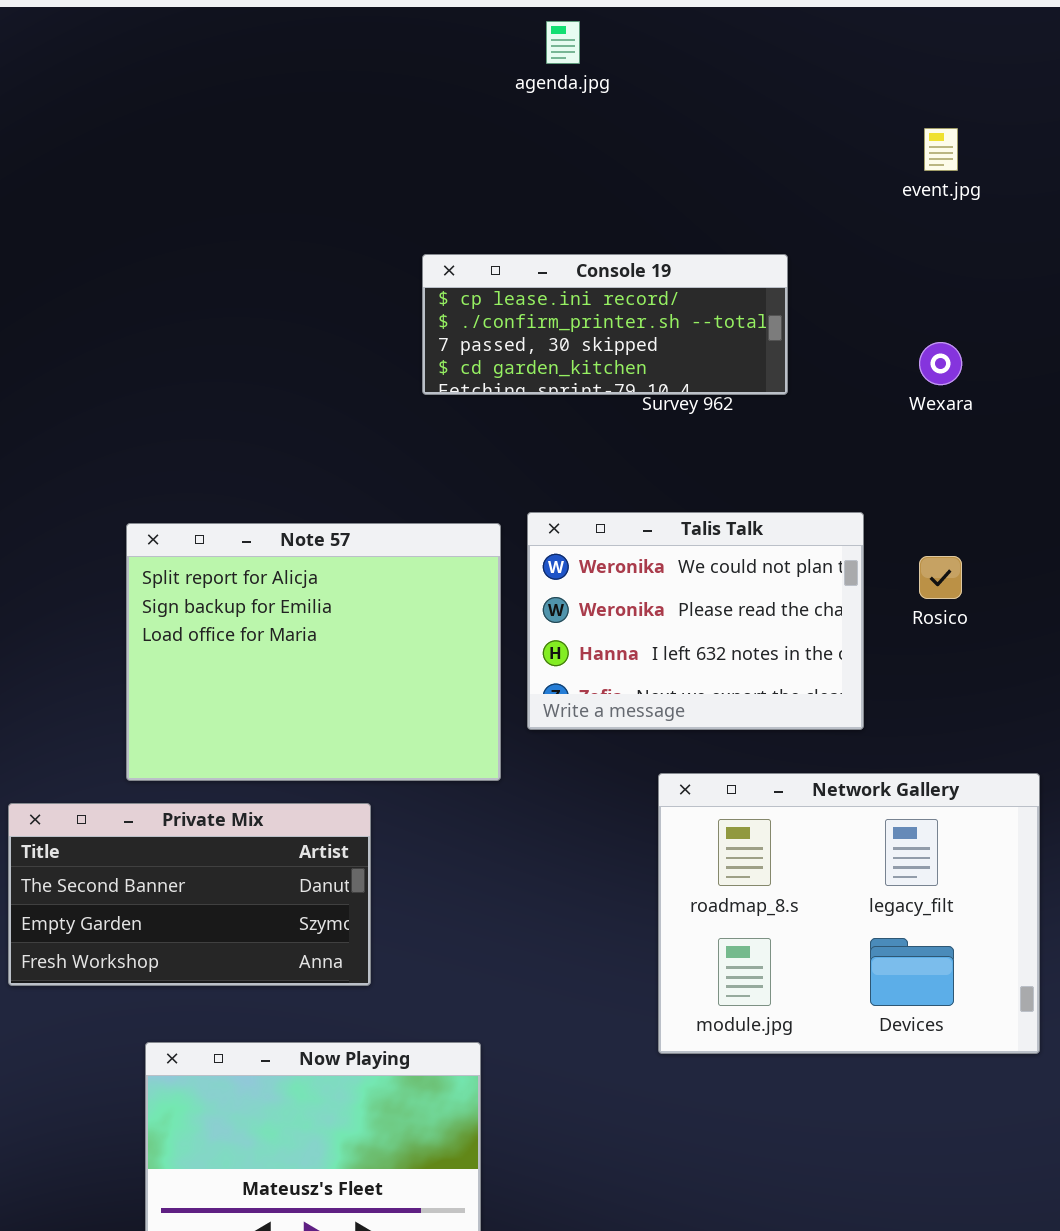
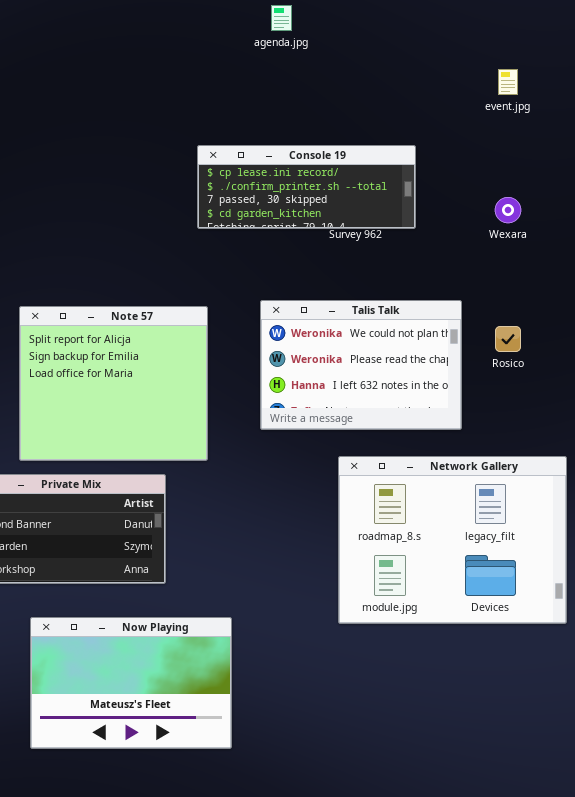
Note 57: [126,523,501,781] -> [19,306,208,461], resized

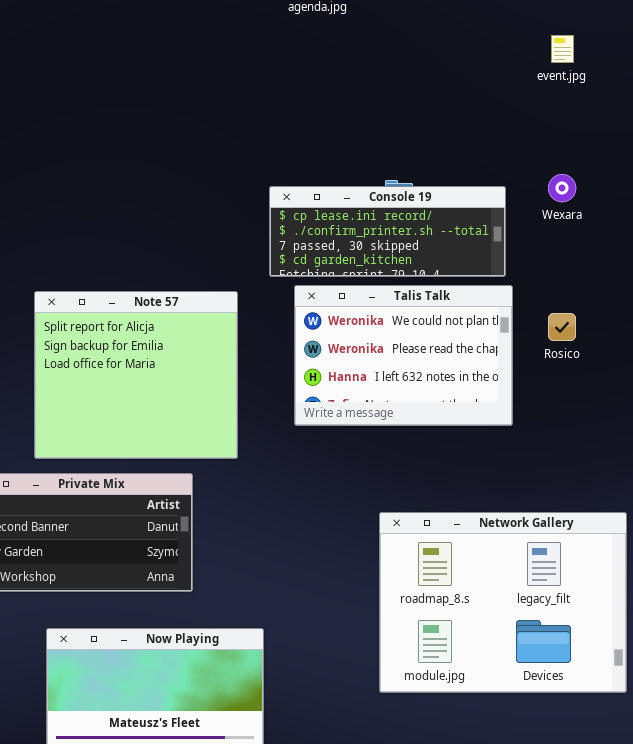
Console 19: [197,145,416,229] -> [269,186,506,277], moved
Network Gallery: [338,456,567,624] -> [379,512,627,693], moved

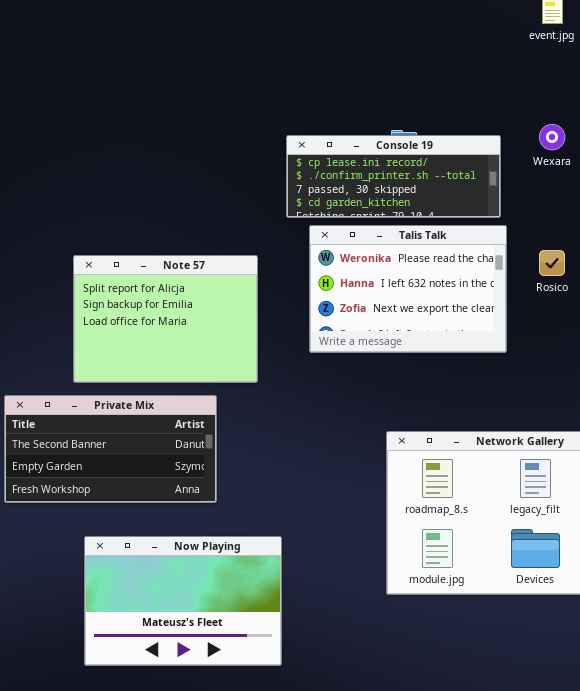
Talis Talk: [294,285,513,426] -> [309,225,507,353], scrolled down 1 row
Note 57: [34,291,238,459] -> [73,255,258,383], resized

